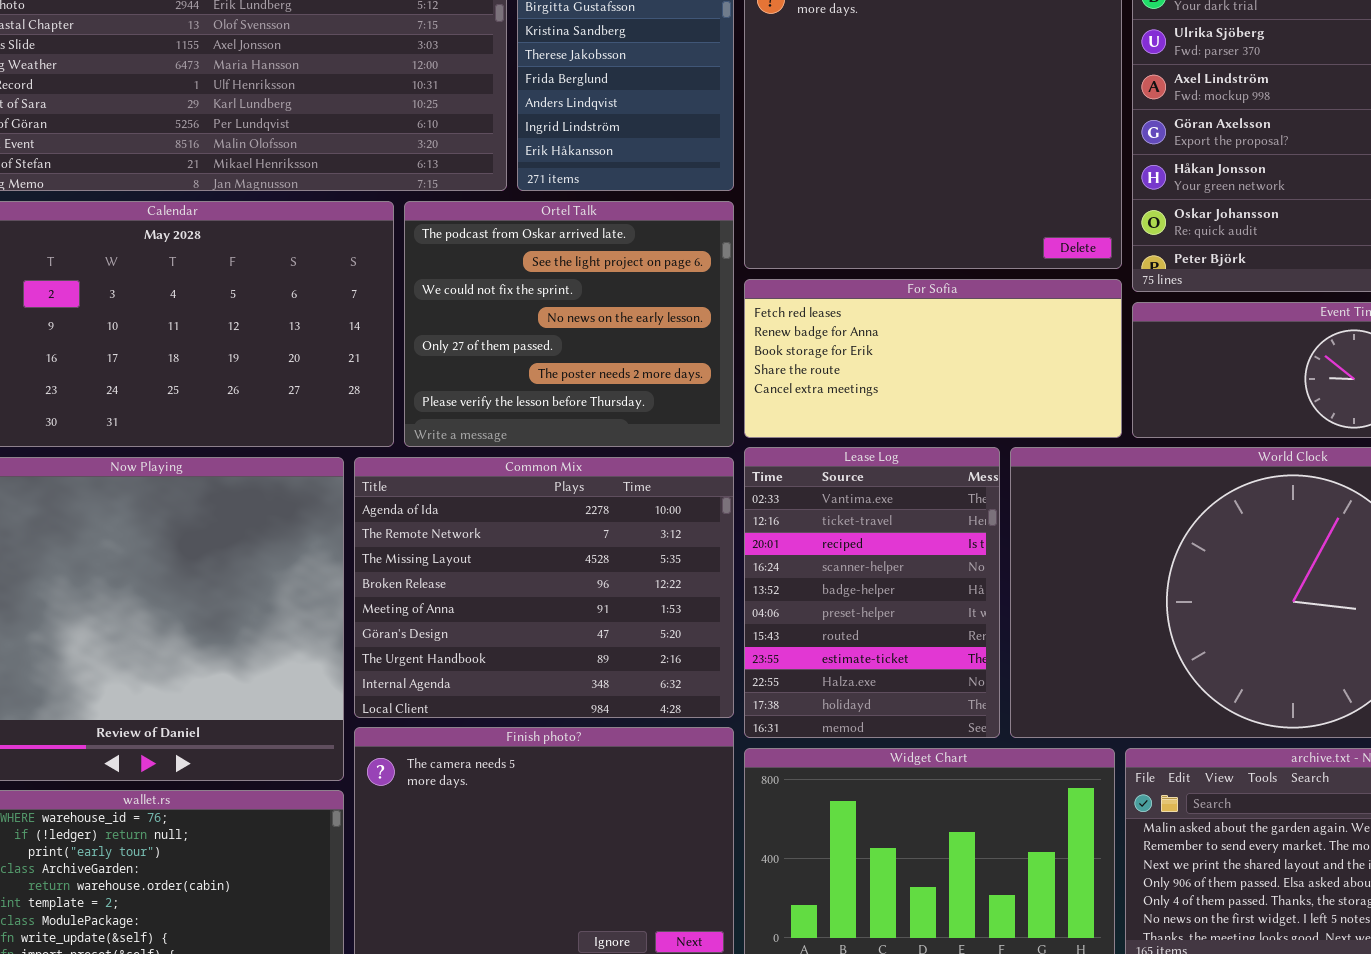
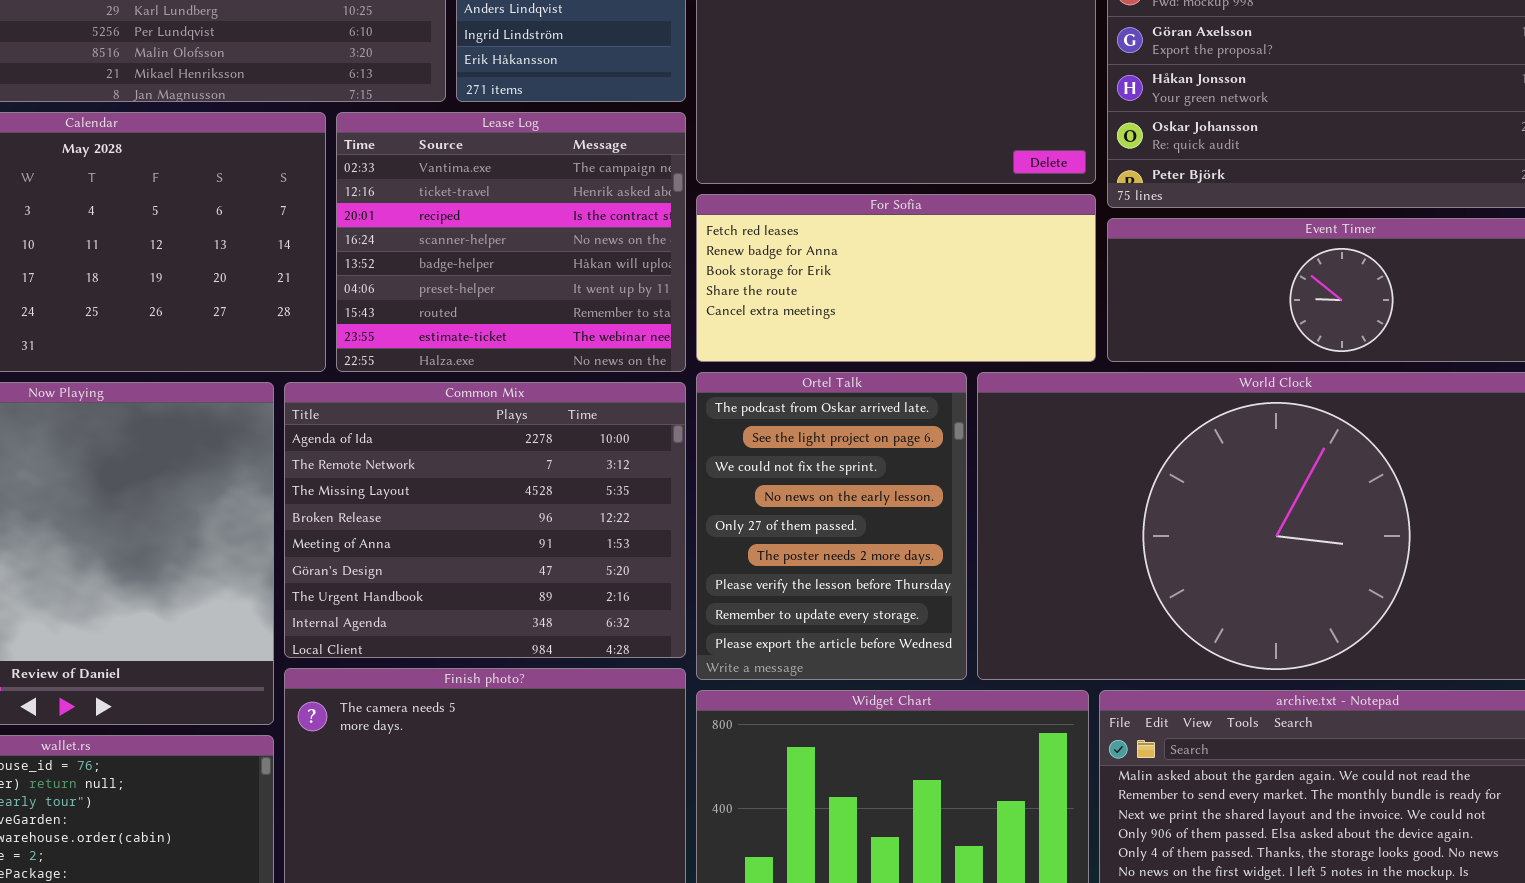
Ortel Talk: [404,201,734,447] -> [696,372,967,680], moved, resized
Lease Log: [744,447,1000,738] -> [336,112,686,372], moved, resized

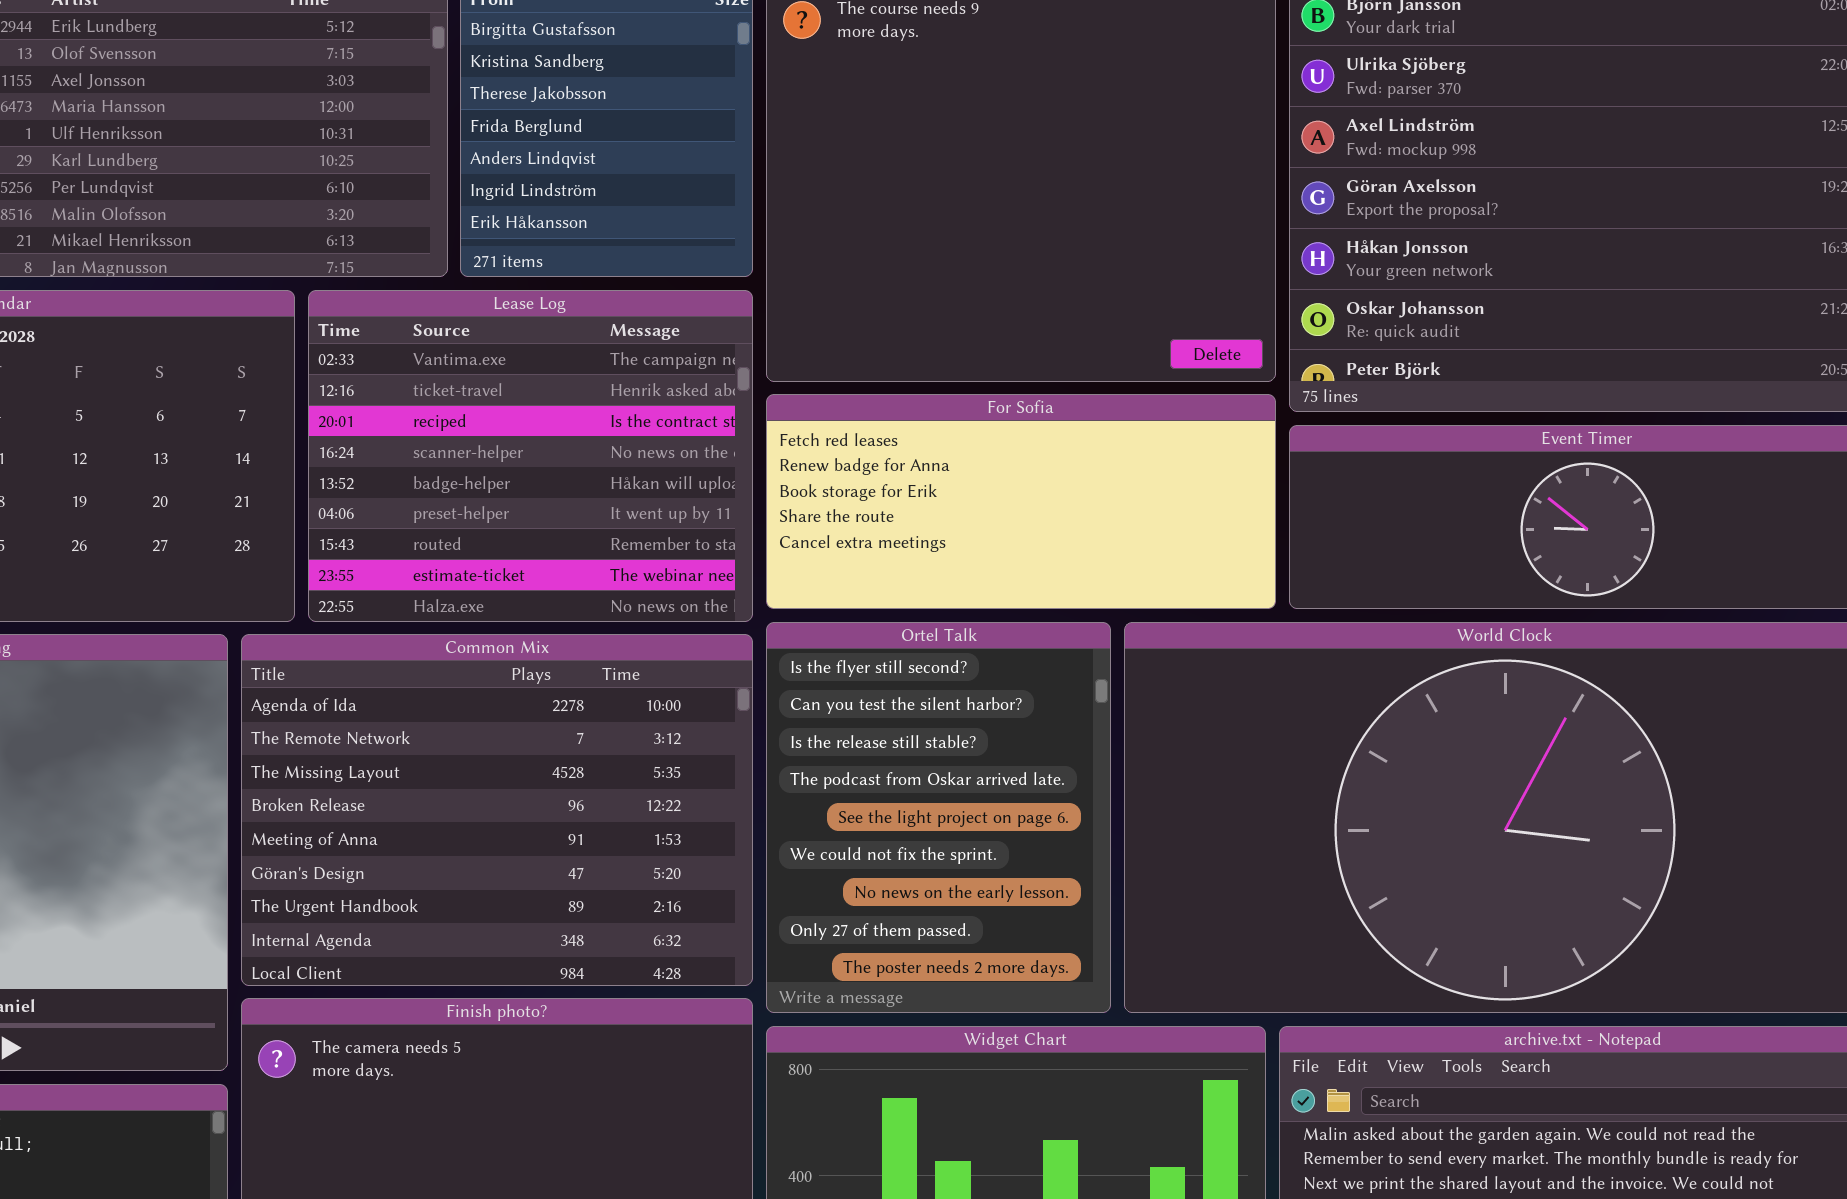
Ortel Talk: [696,372,967,680] -> [766,622,1111,1013], scrolled up 3 rows

